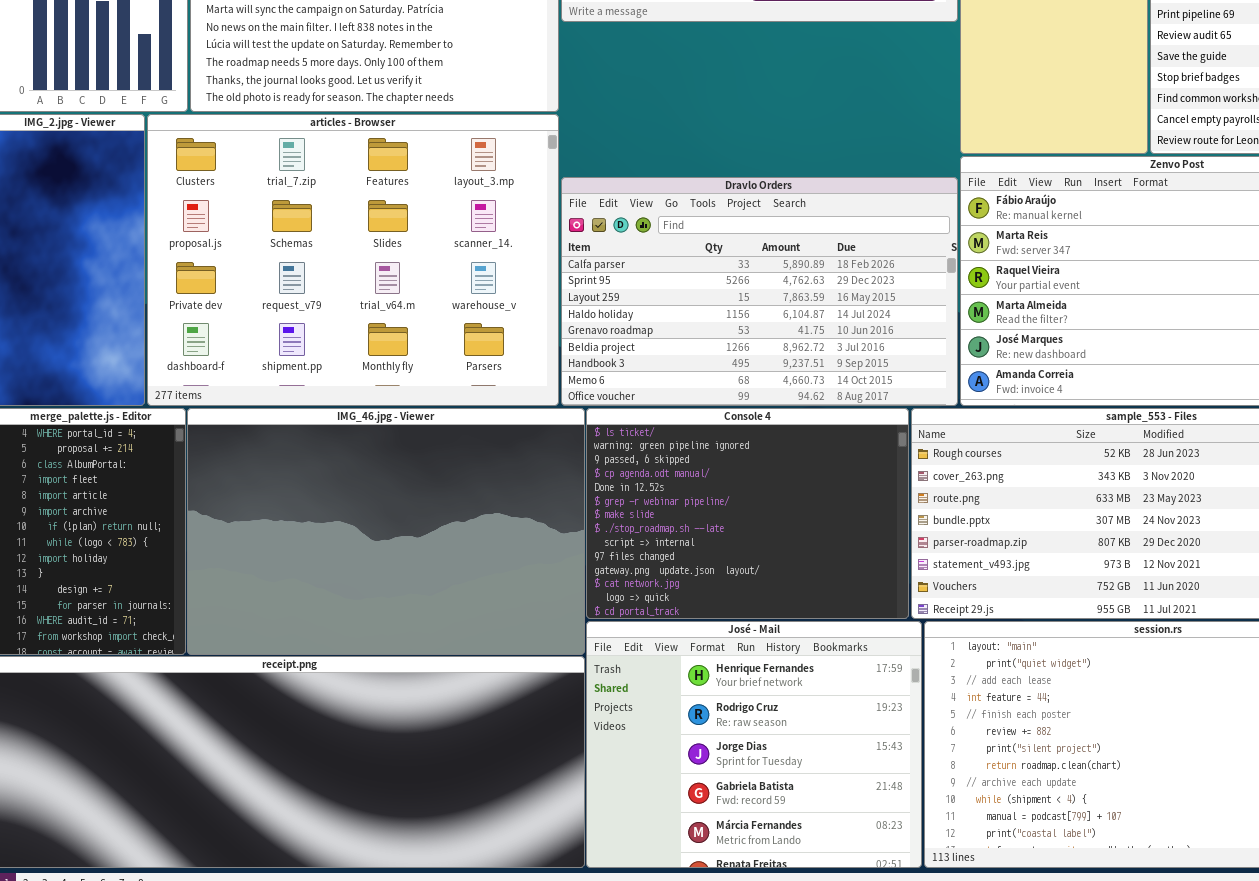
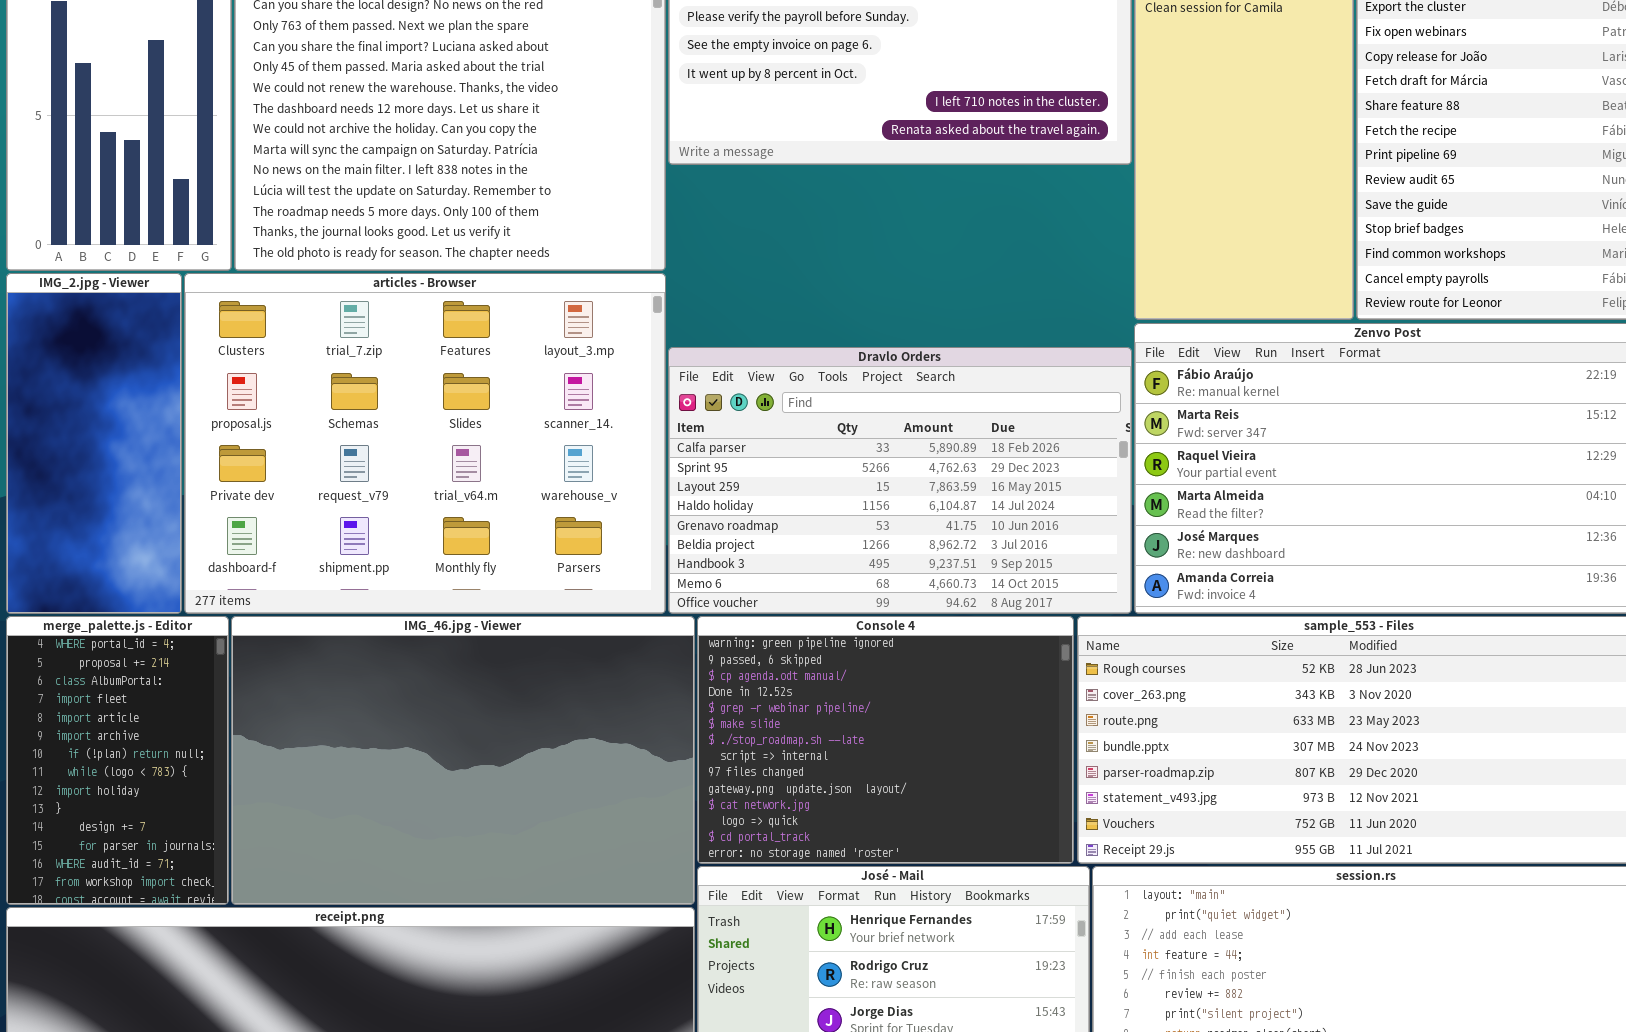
Console 4: [586,408,909,619] -> [697,616,1074,864], scrolled down 1 row

